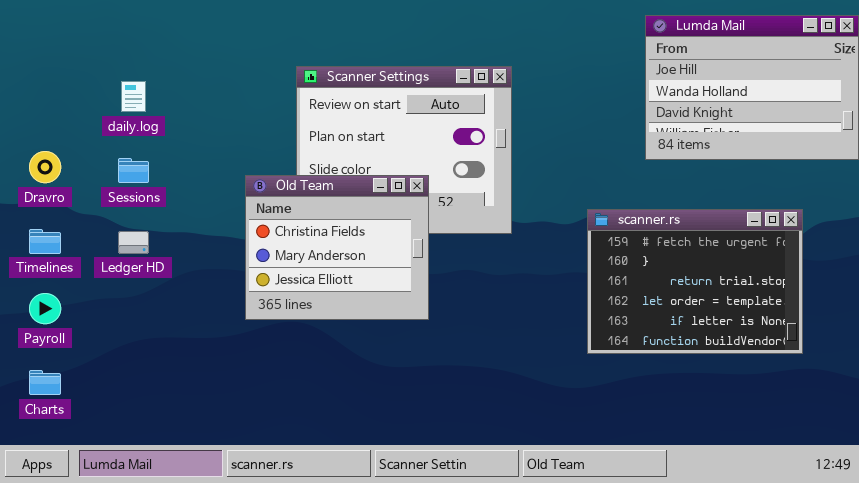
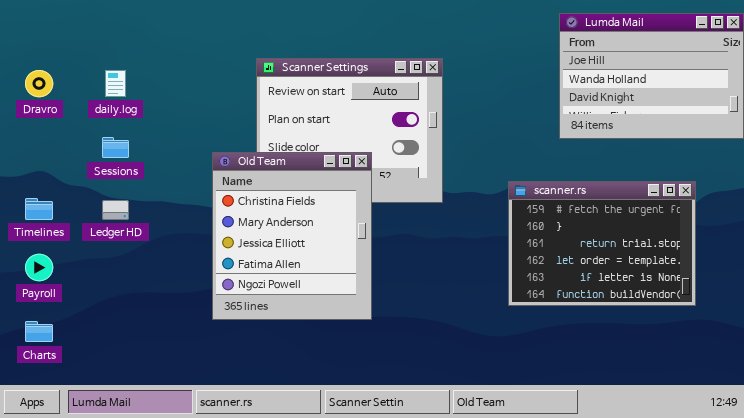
Dravro: [29,151,61,183] -> [25,70,53,97], moved
Old Team: [245,175,429,320] -> [212,152,372,320], resized

